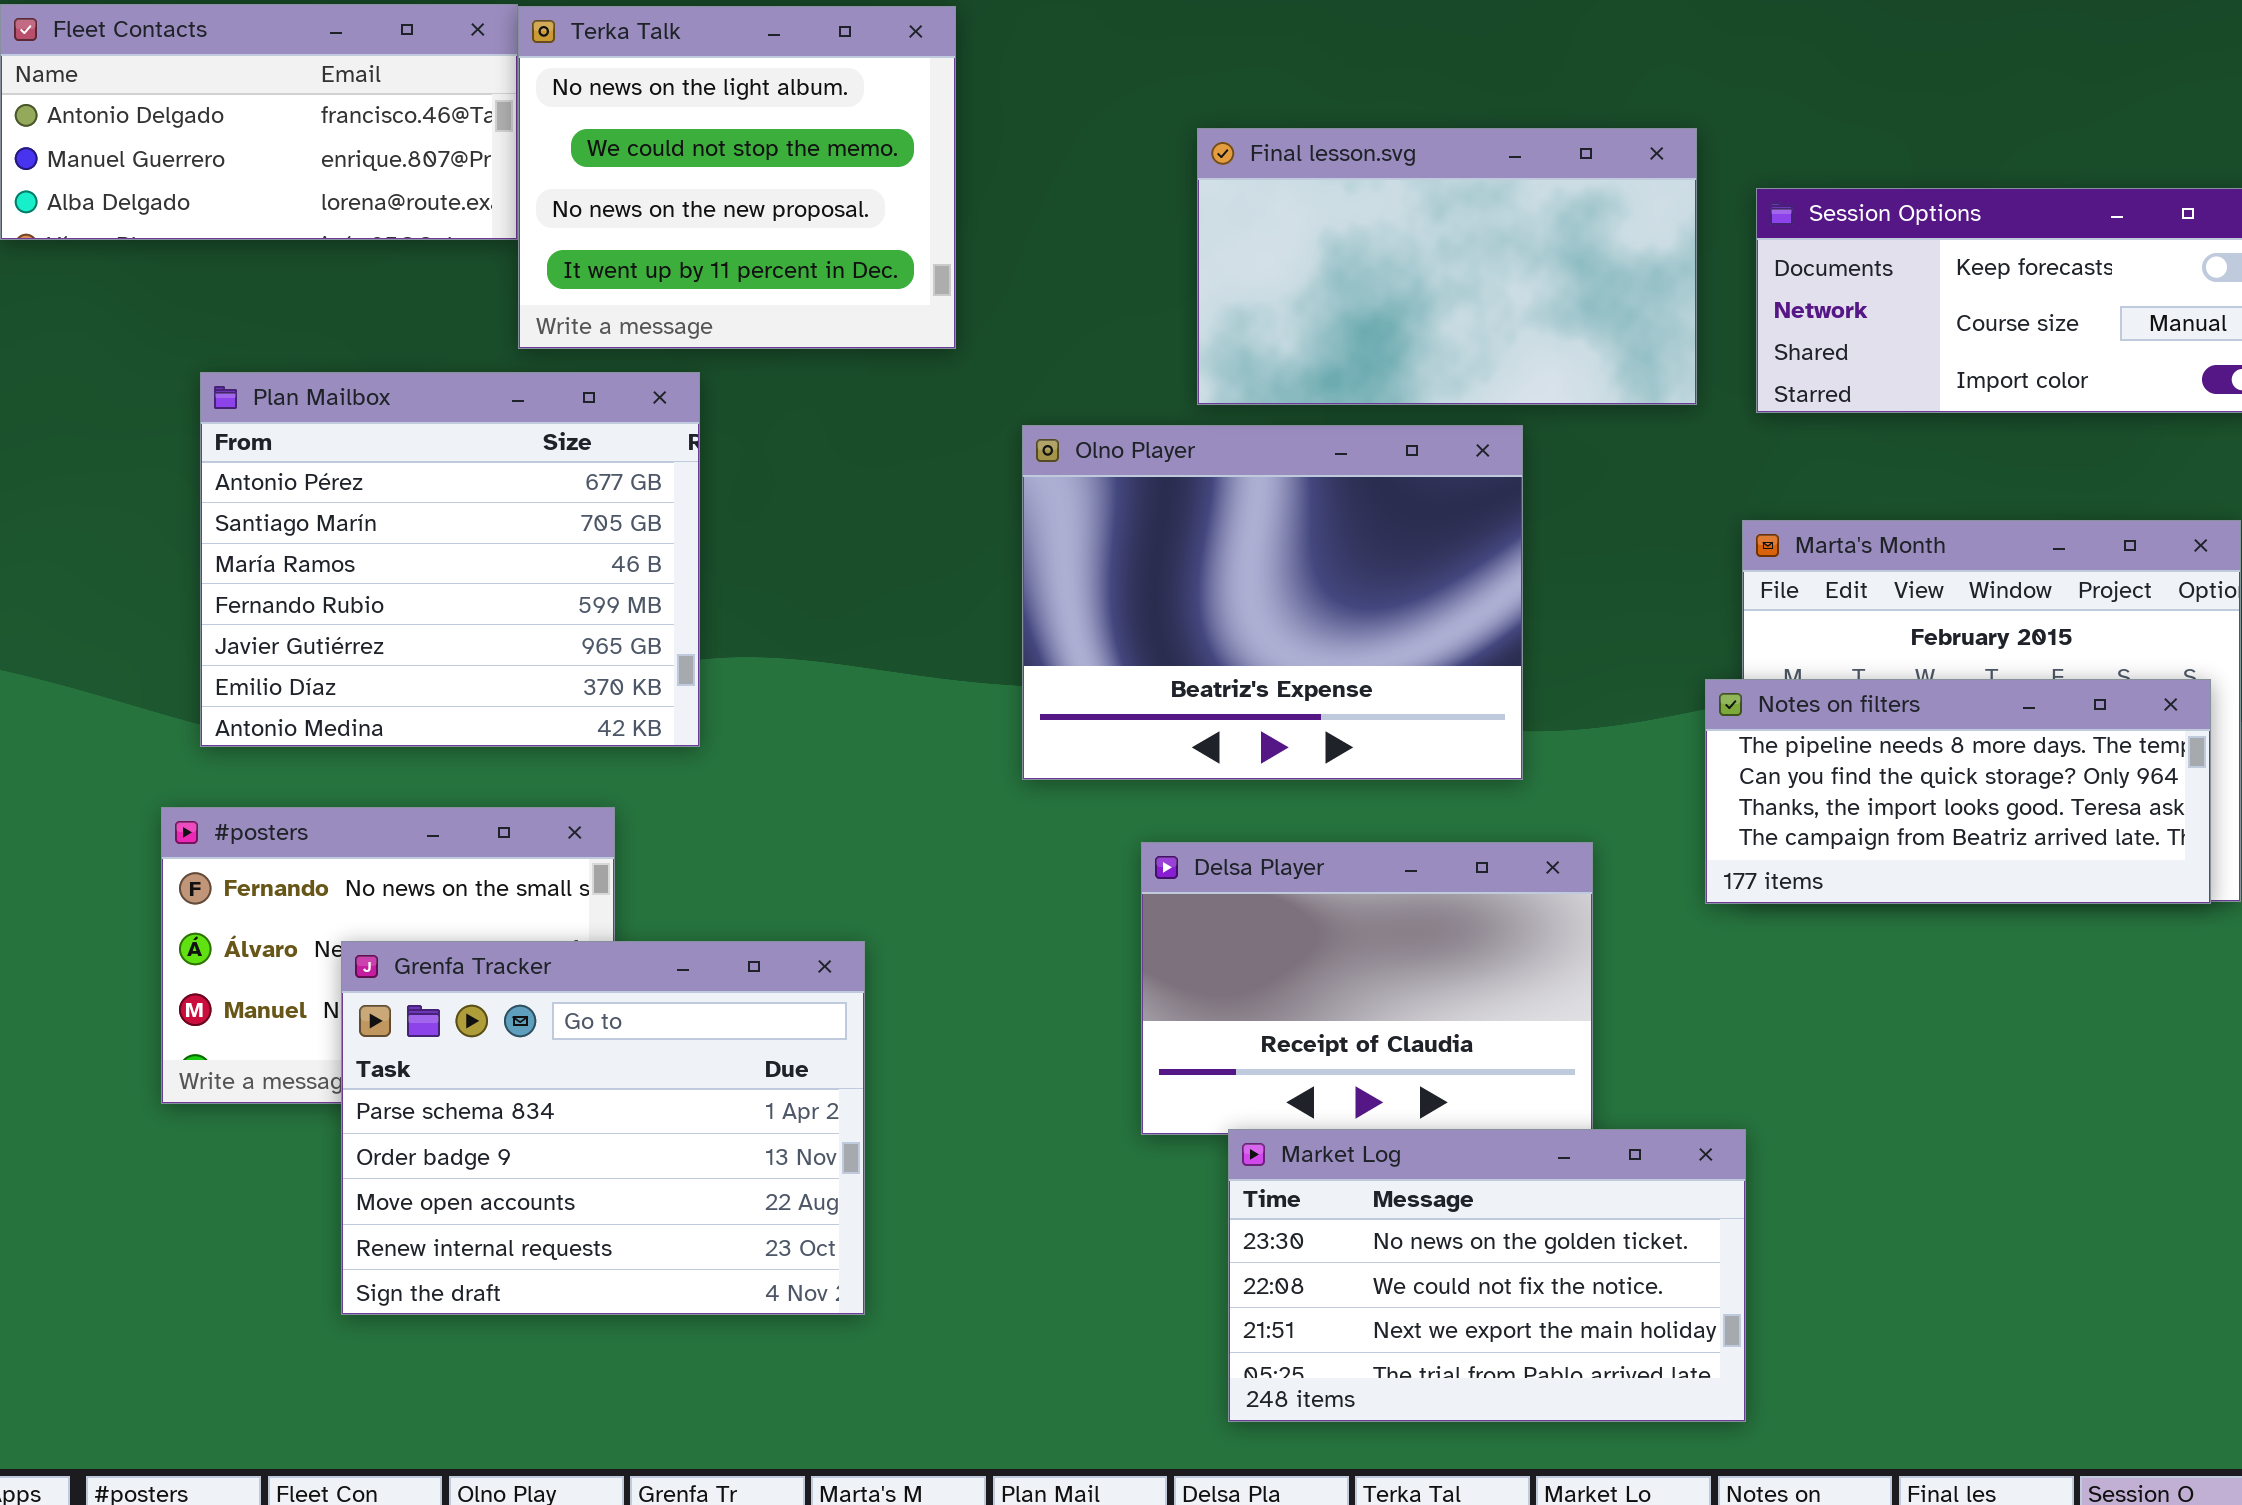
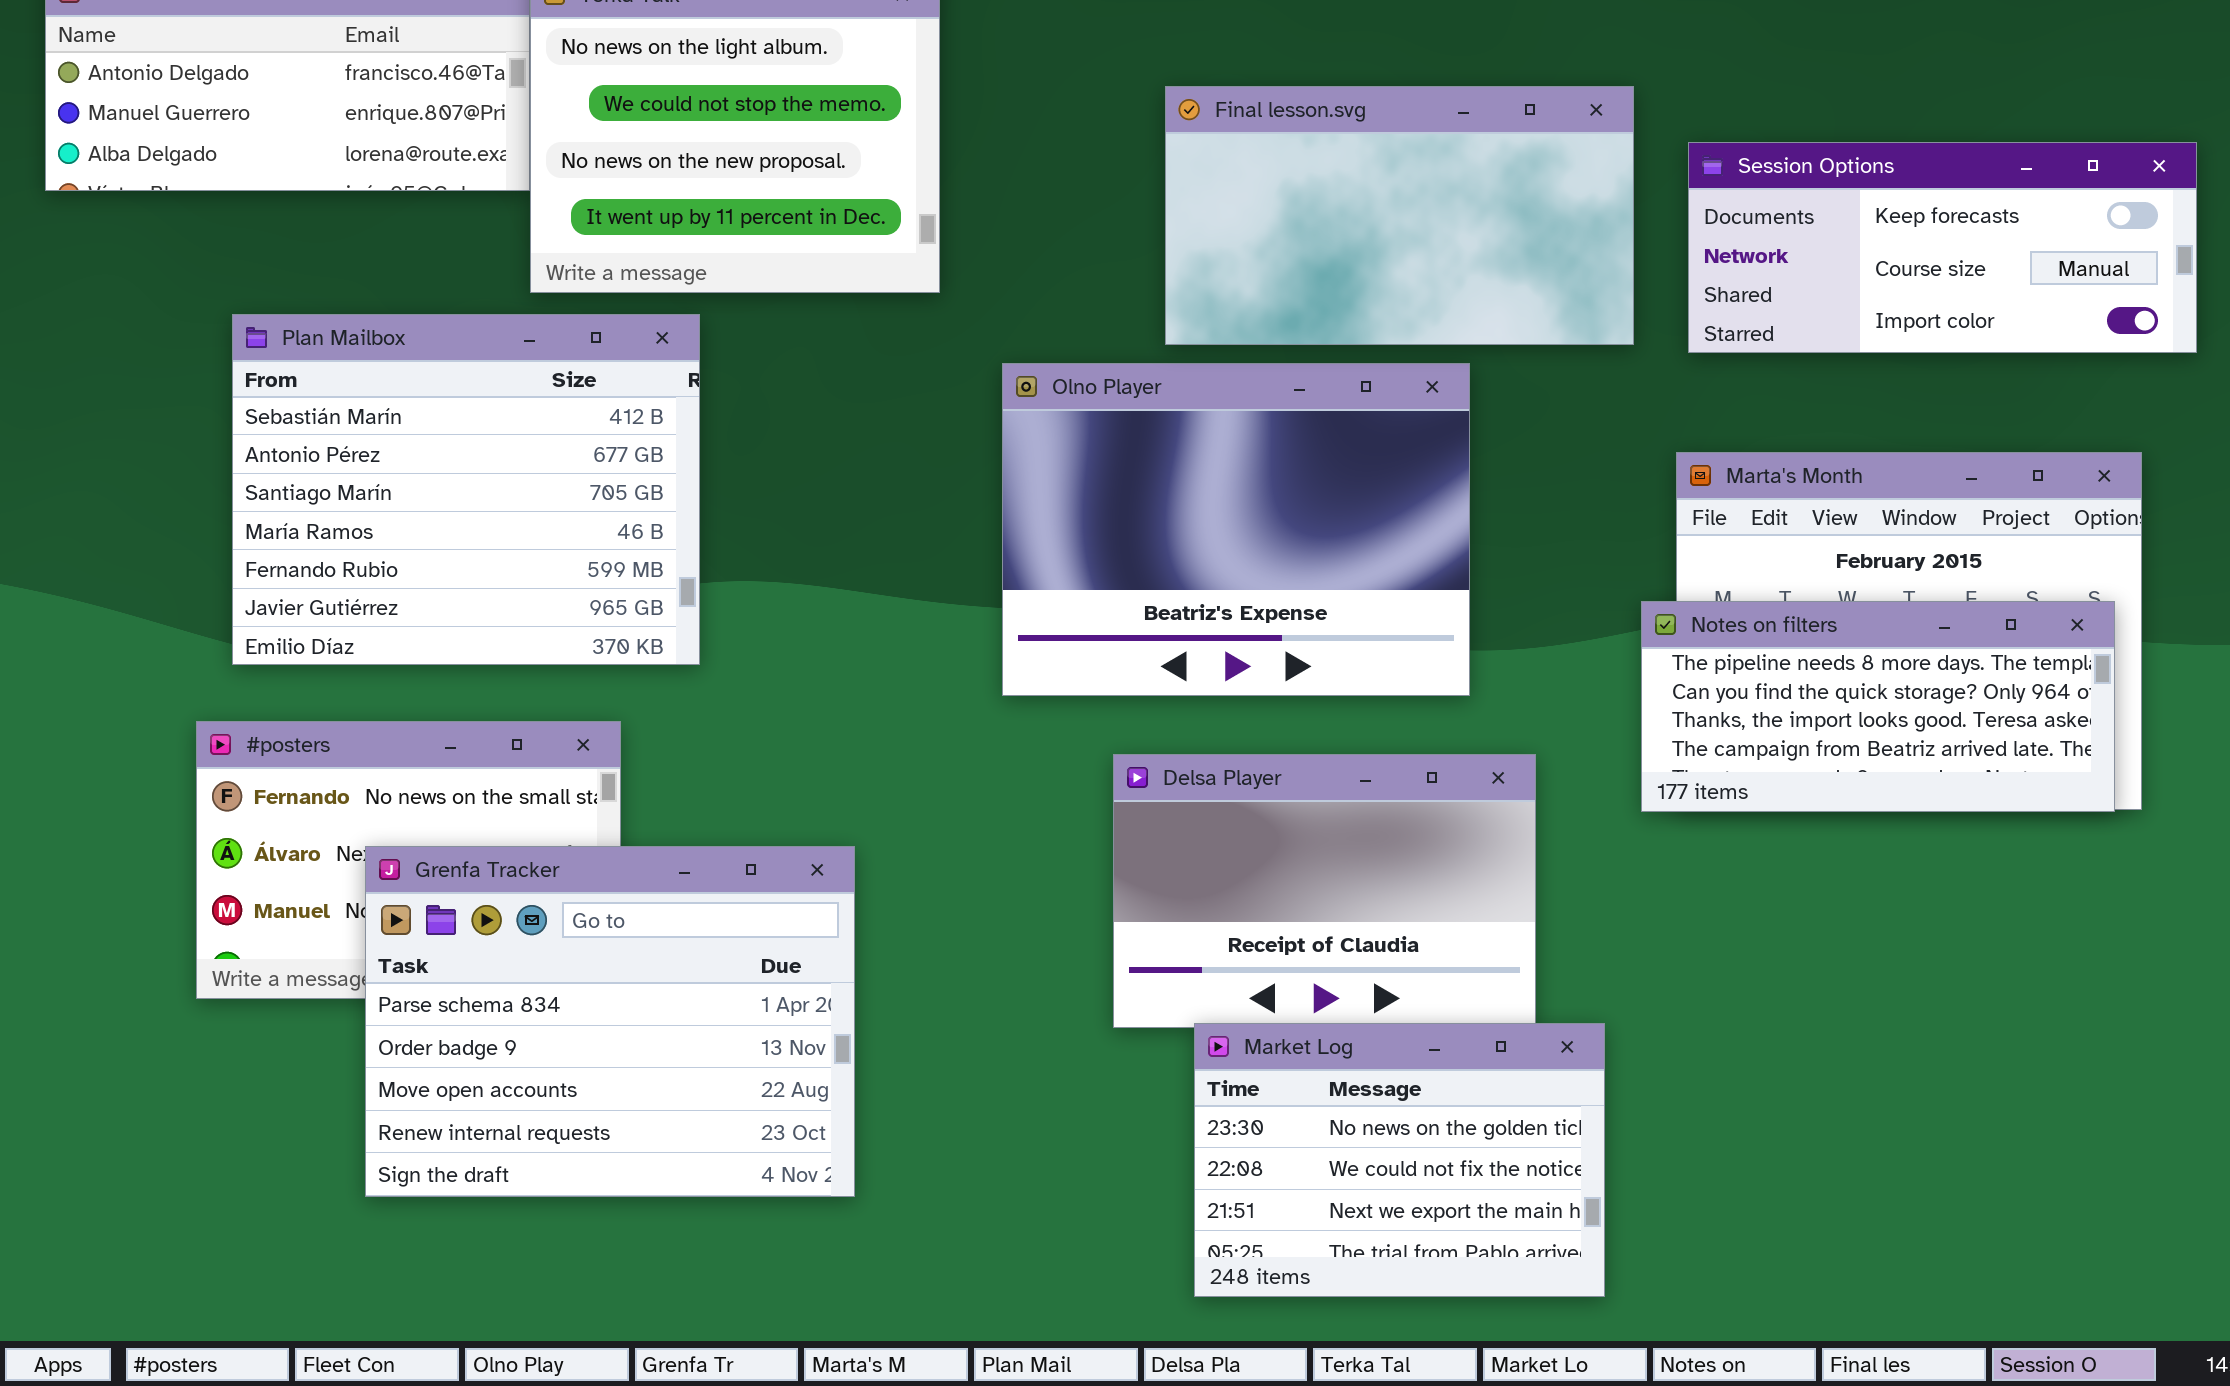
Plan Mailbox: [200,372,700,747] -> [232,314,700,665], scrolled up 1 row
Market Log: [1228,1129,1746,1422] -> [1194,1023,1605,1297], resized

